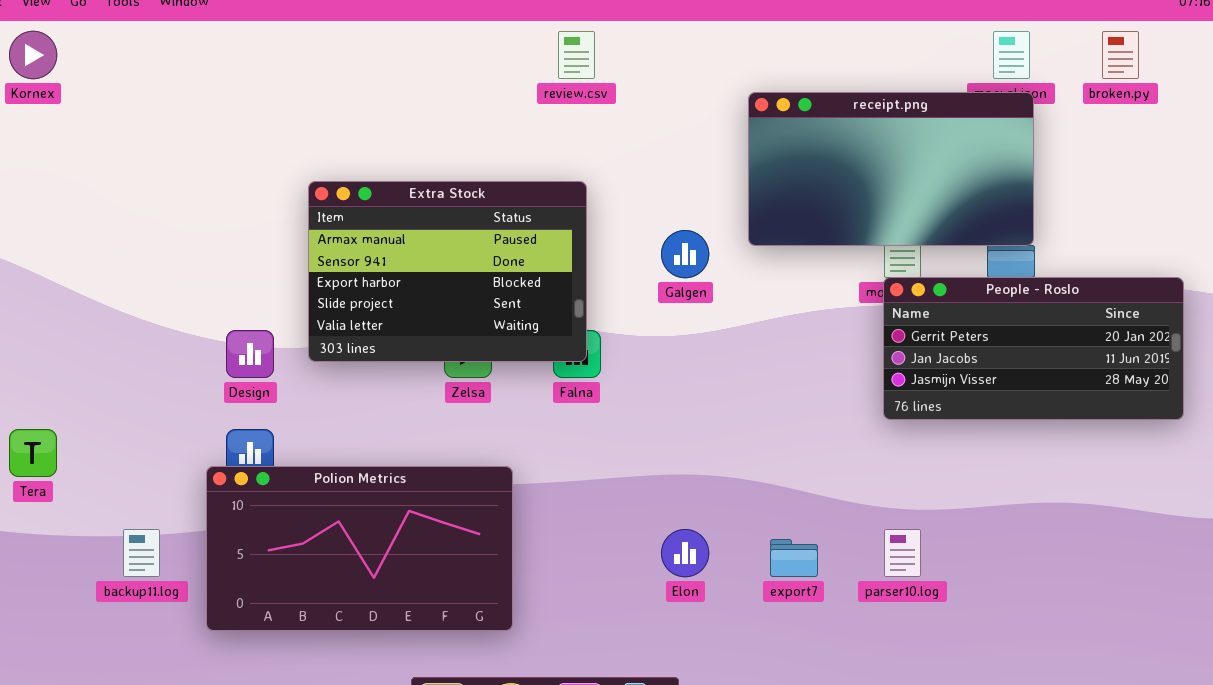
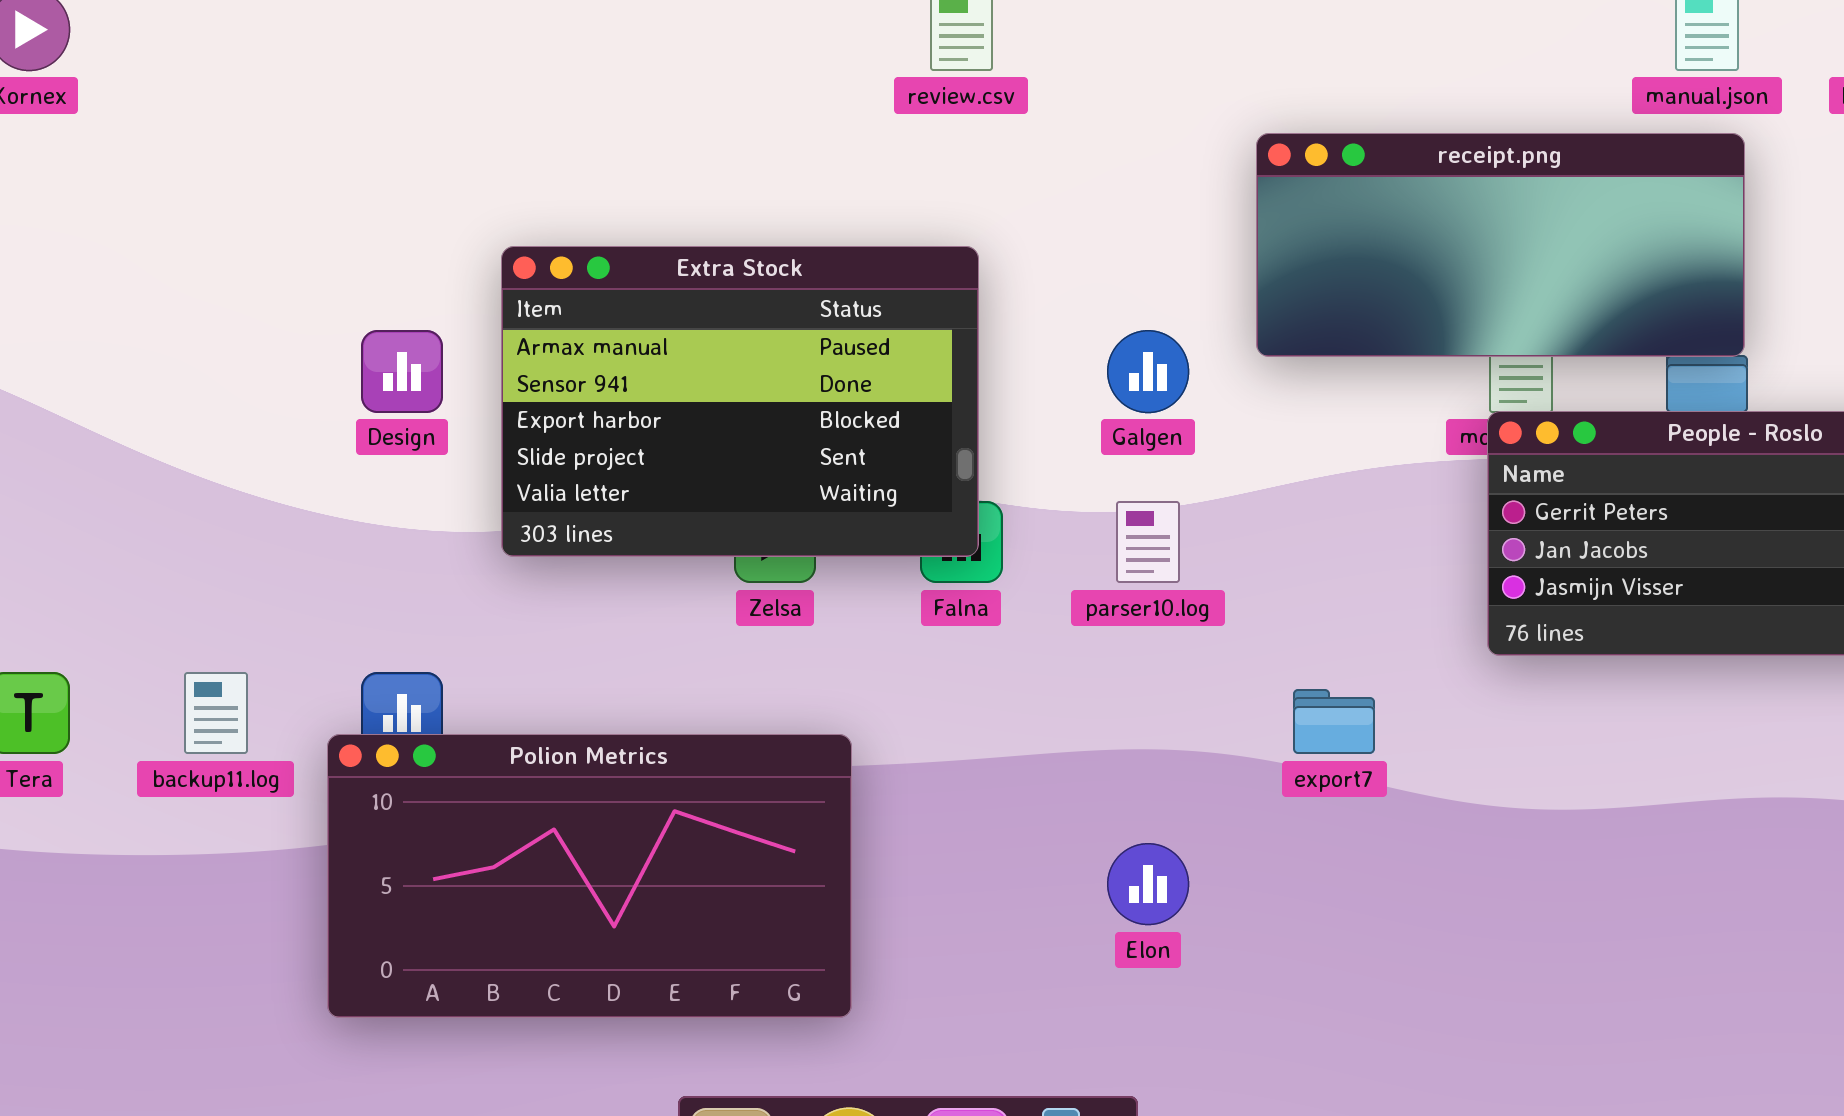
receipt.png: [748,92,1034,246] -> [1256,133,1745,357], resized
Design: [226,330,274,378] -> [361,330,443,413], moved
backup11.log: [123,529,160,577] -> [184,672,248,754], moved
parser10.log: [884,529,921,577] -> [1116,501,1180,583], moved
export7: [770,539,818,577] -> [1293,689,1375,754], moved

